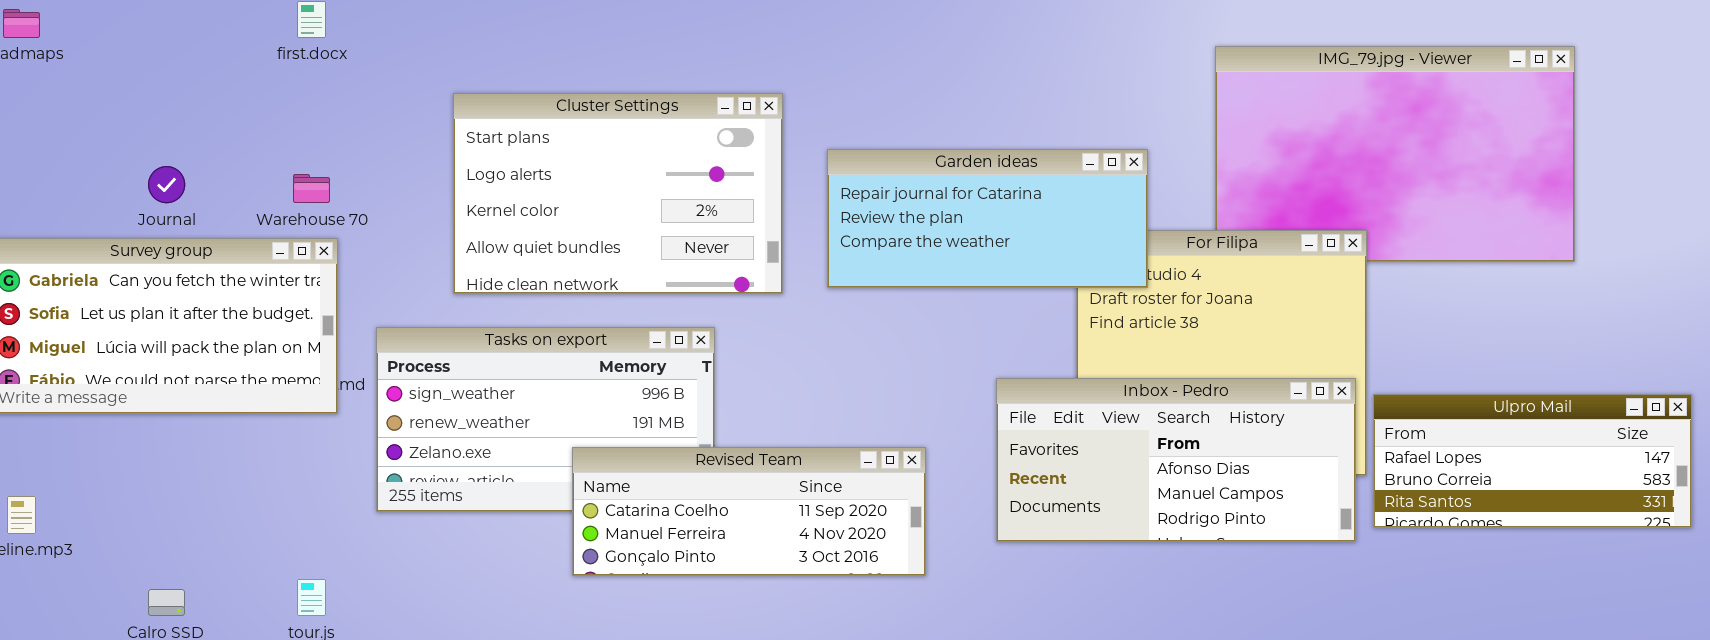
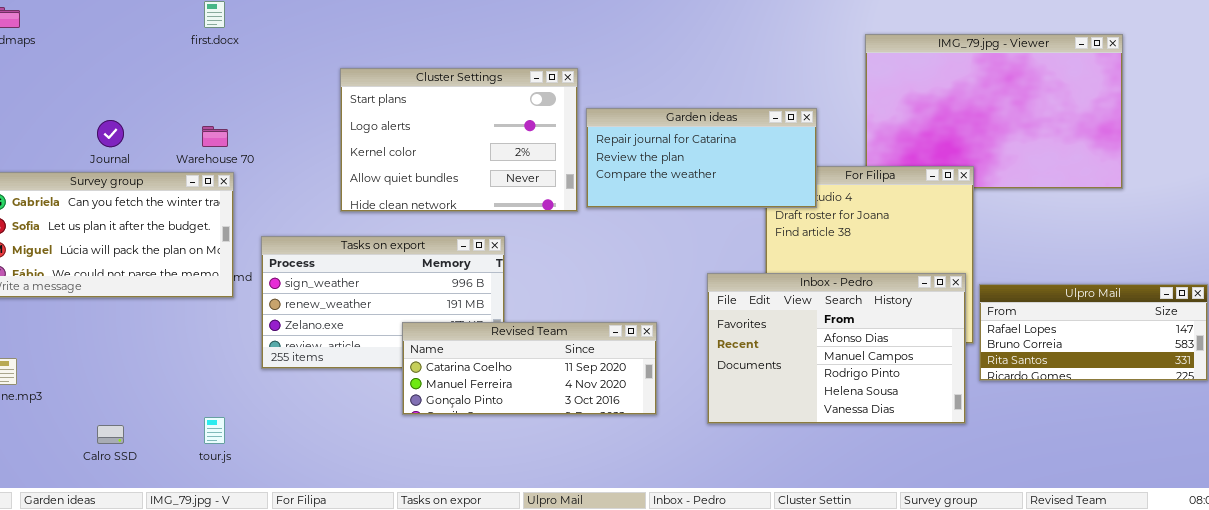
Cluster Settings: [453,93,783,294] -> [340,68,578,212], moved
Inbox - Pedro: [996,378,1356,542] -> [707,273,966,424], resized

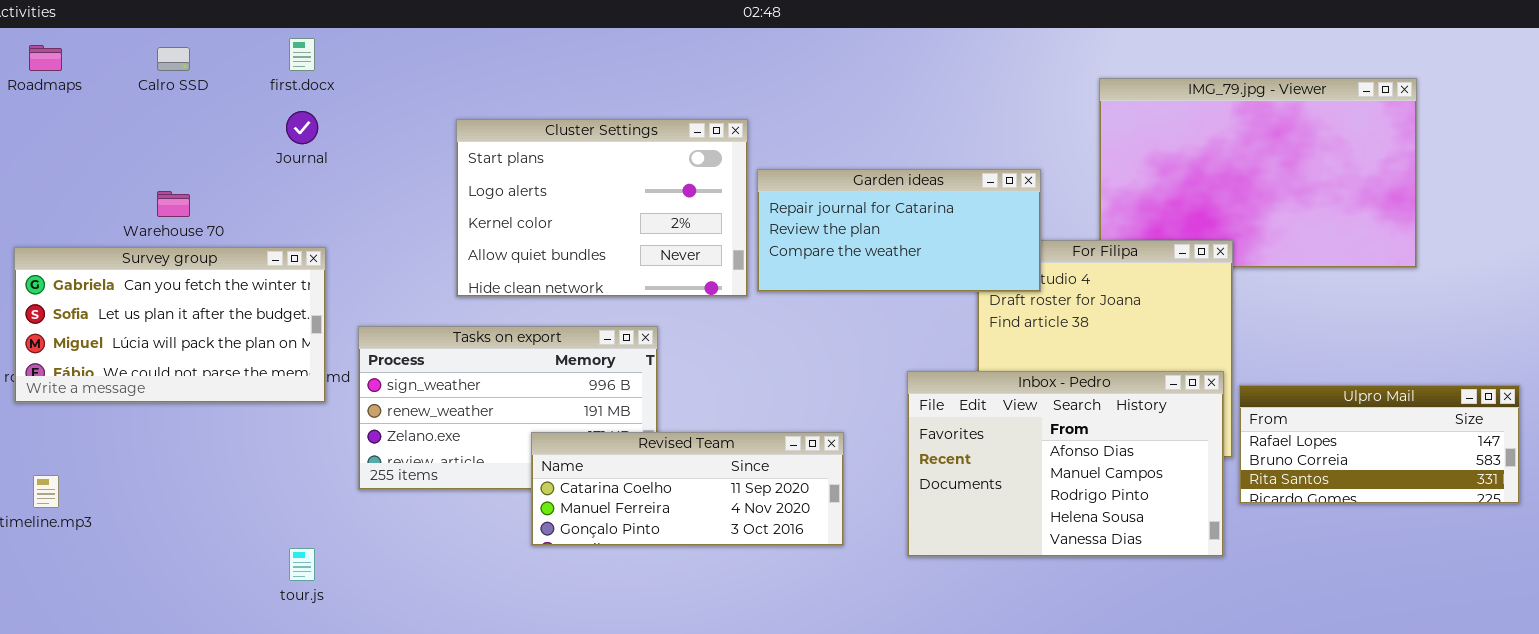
Journal: [97,120,124,147] -> [286,111,318,144], moved
Warehouse 70: [202,126,228,147] -> [157,191,190,217], moved
Calro SSD: [97,425,124,444] -> [157,47,190,71], moved

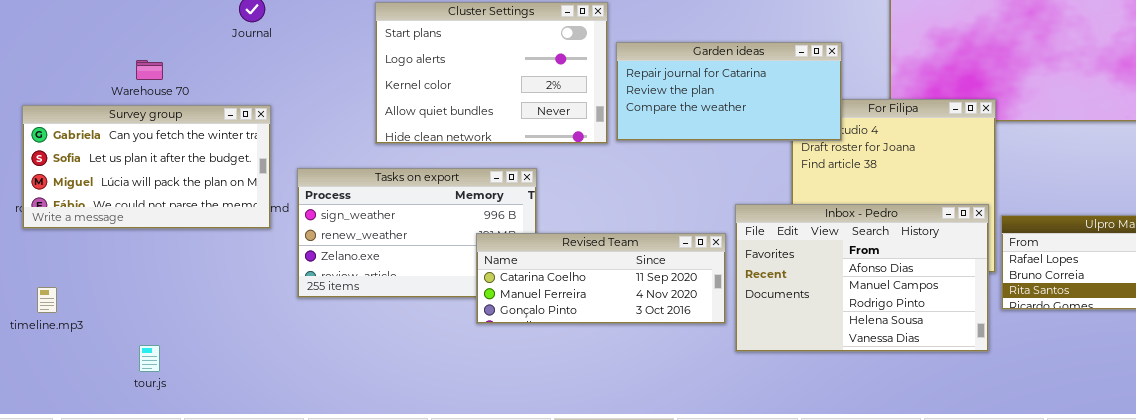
Revised Team: [531,432,844,546] -> [476,233,726,324], moved
tour.js: [289,548,315,581] -> [139,345,160,372], moved

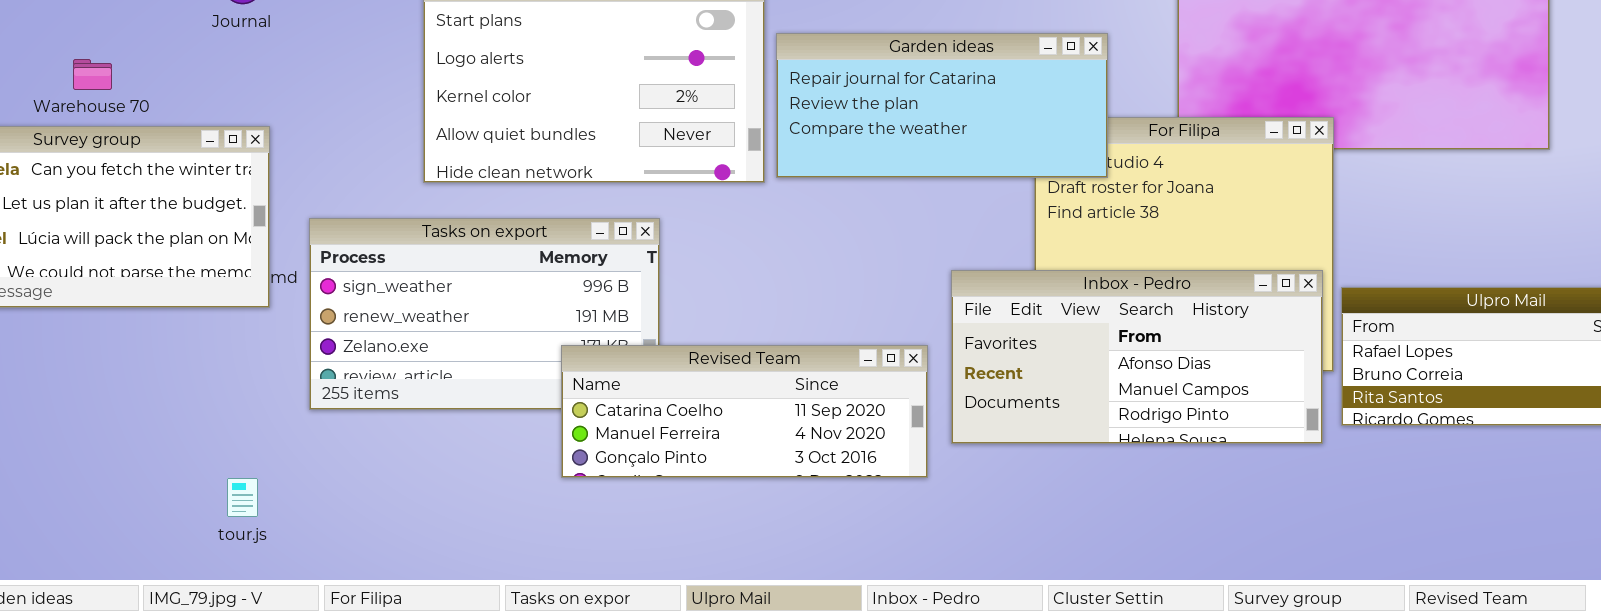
Inbox - Pedro: [735,204,989,352] -> [951,270,1323,444], resized
Revised Team: [476,233,726,324] -> [561,345,928,478], moved
tour.js: [139,345,160,372] -> [227,478,258,517], moved

